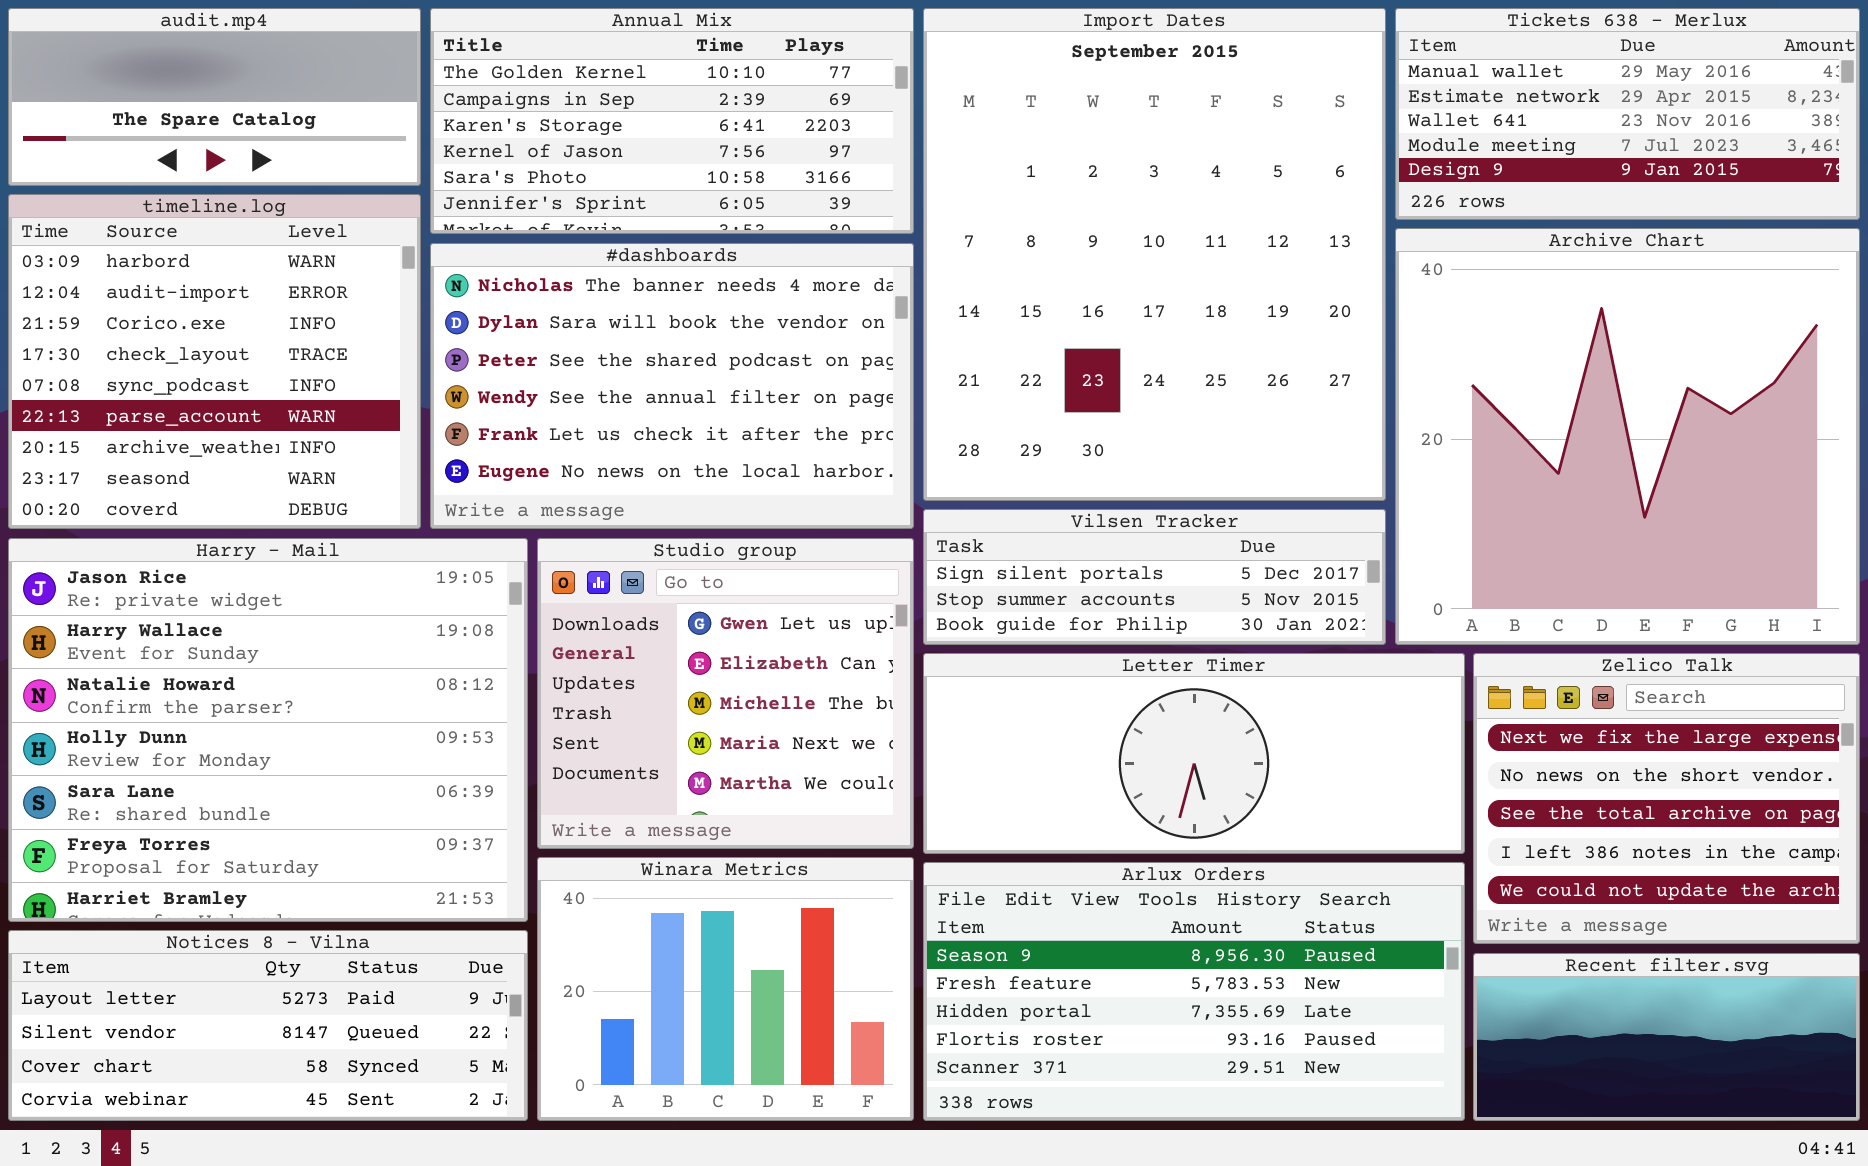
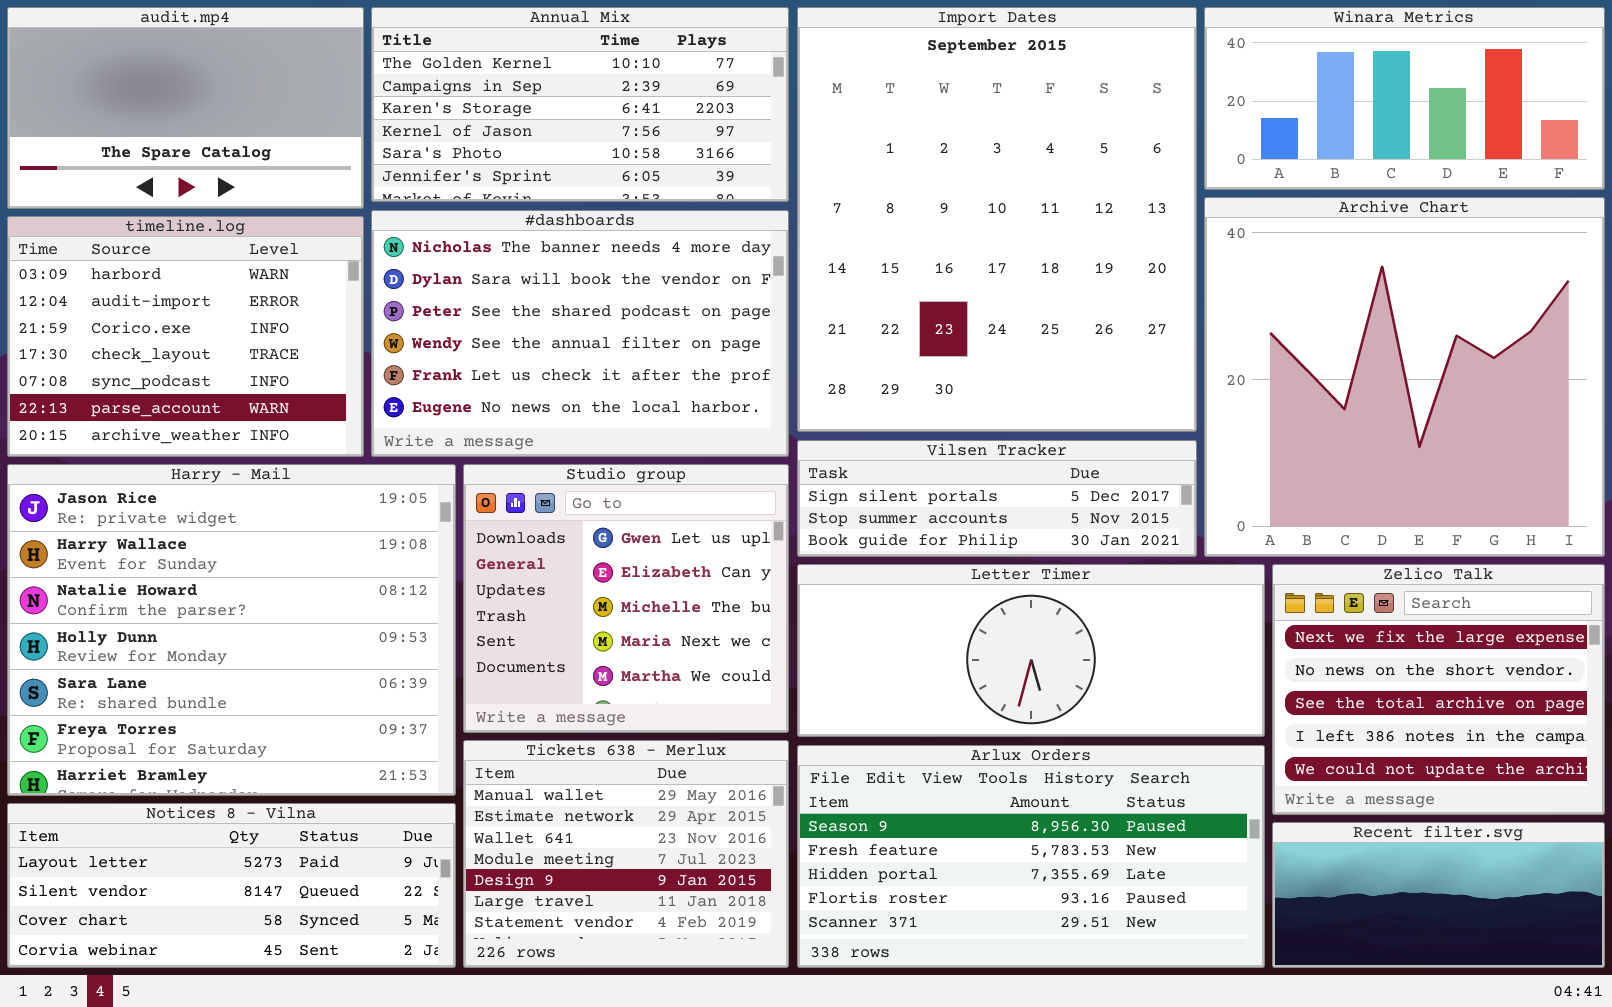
audit.mp4: [8,8,421,186] -> [7,7,364,209], resized
Tickets 638 - Merlux: [1395,8,1860,220] -> [463,740,789,968], moved, resized
timeline.log: [8,194,421,529] -> [7,216,364,457], resized
Winara Metrics: [537,857,914,1121] -> [1204,7,1605,190], moved, resized

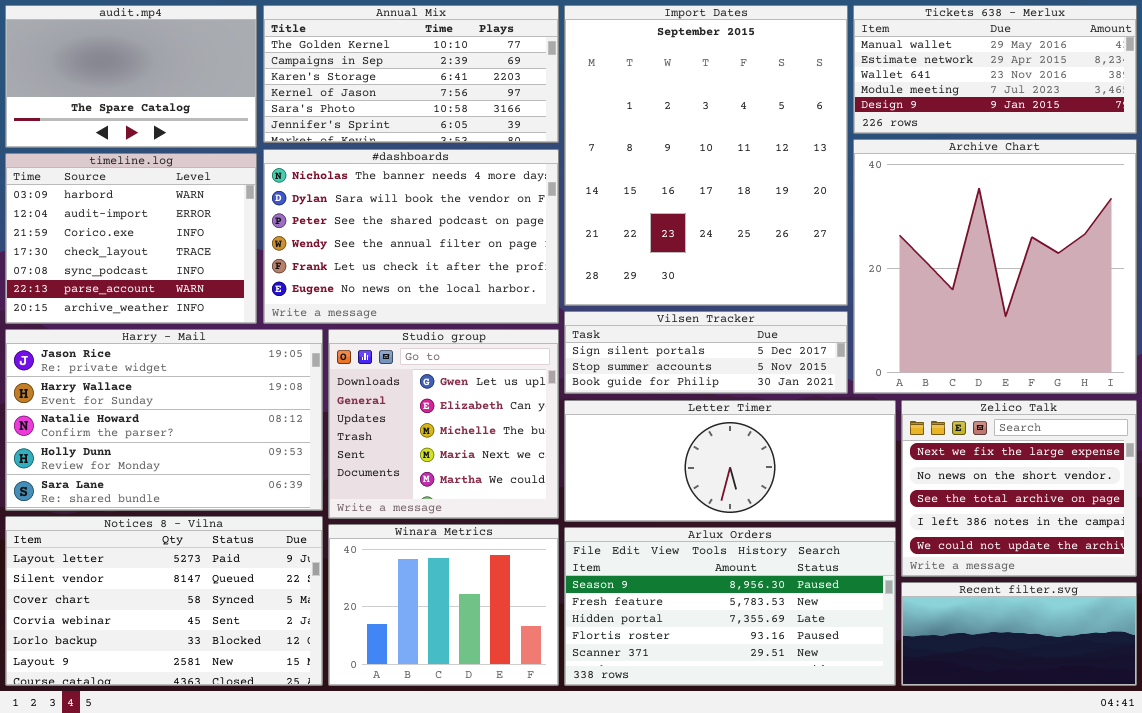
Winara Metrics: [1204,7,1605,190] -> [328,524,559,686], moved, resized
Harry - Mail: [7,464,456,796] -> [5,329,323,511], resized
Tickets 638 - Merlux: [463,740,789,968] -> [853,5,1137,134], moved, resized
Notices 8 - Vilna: [7,803,456,968] -> [5,516,323,686], resized

